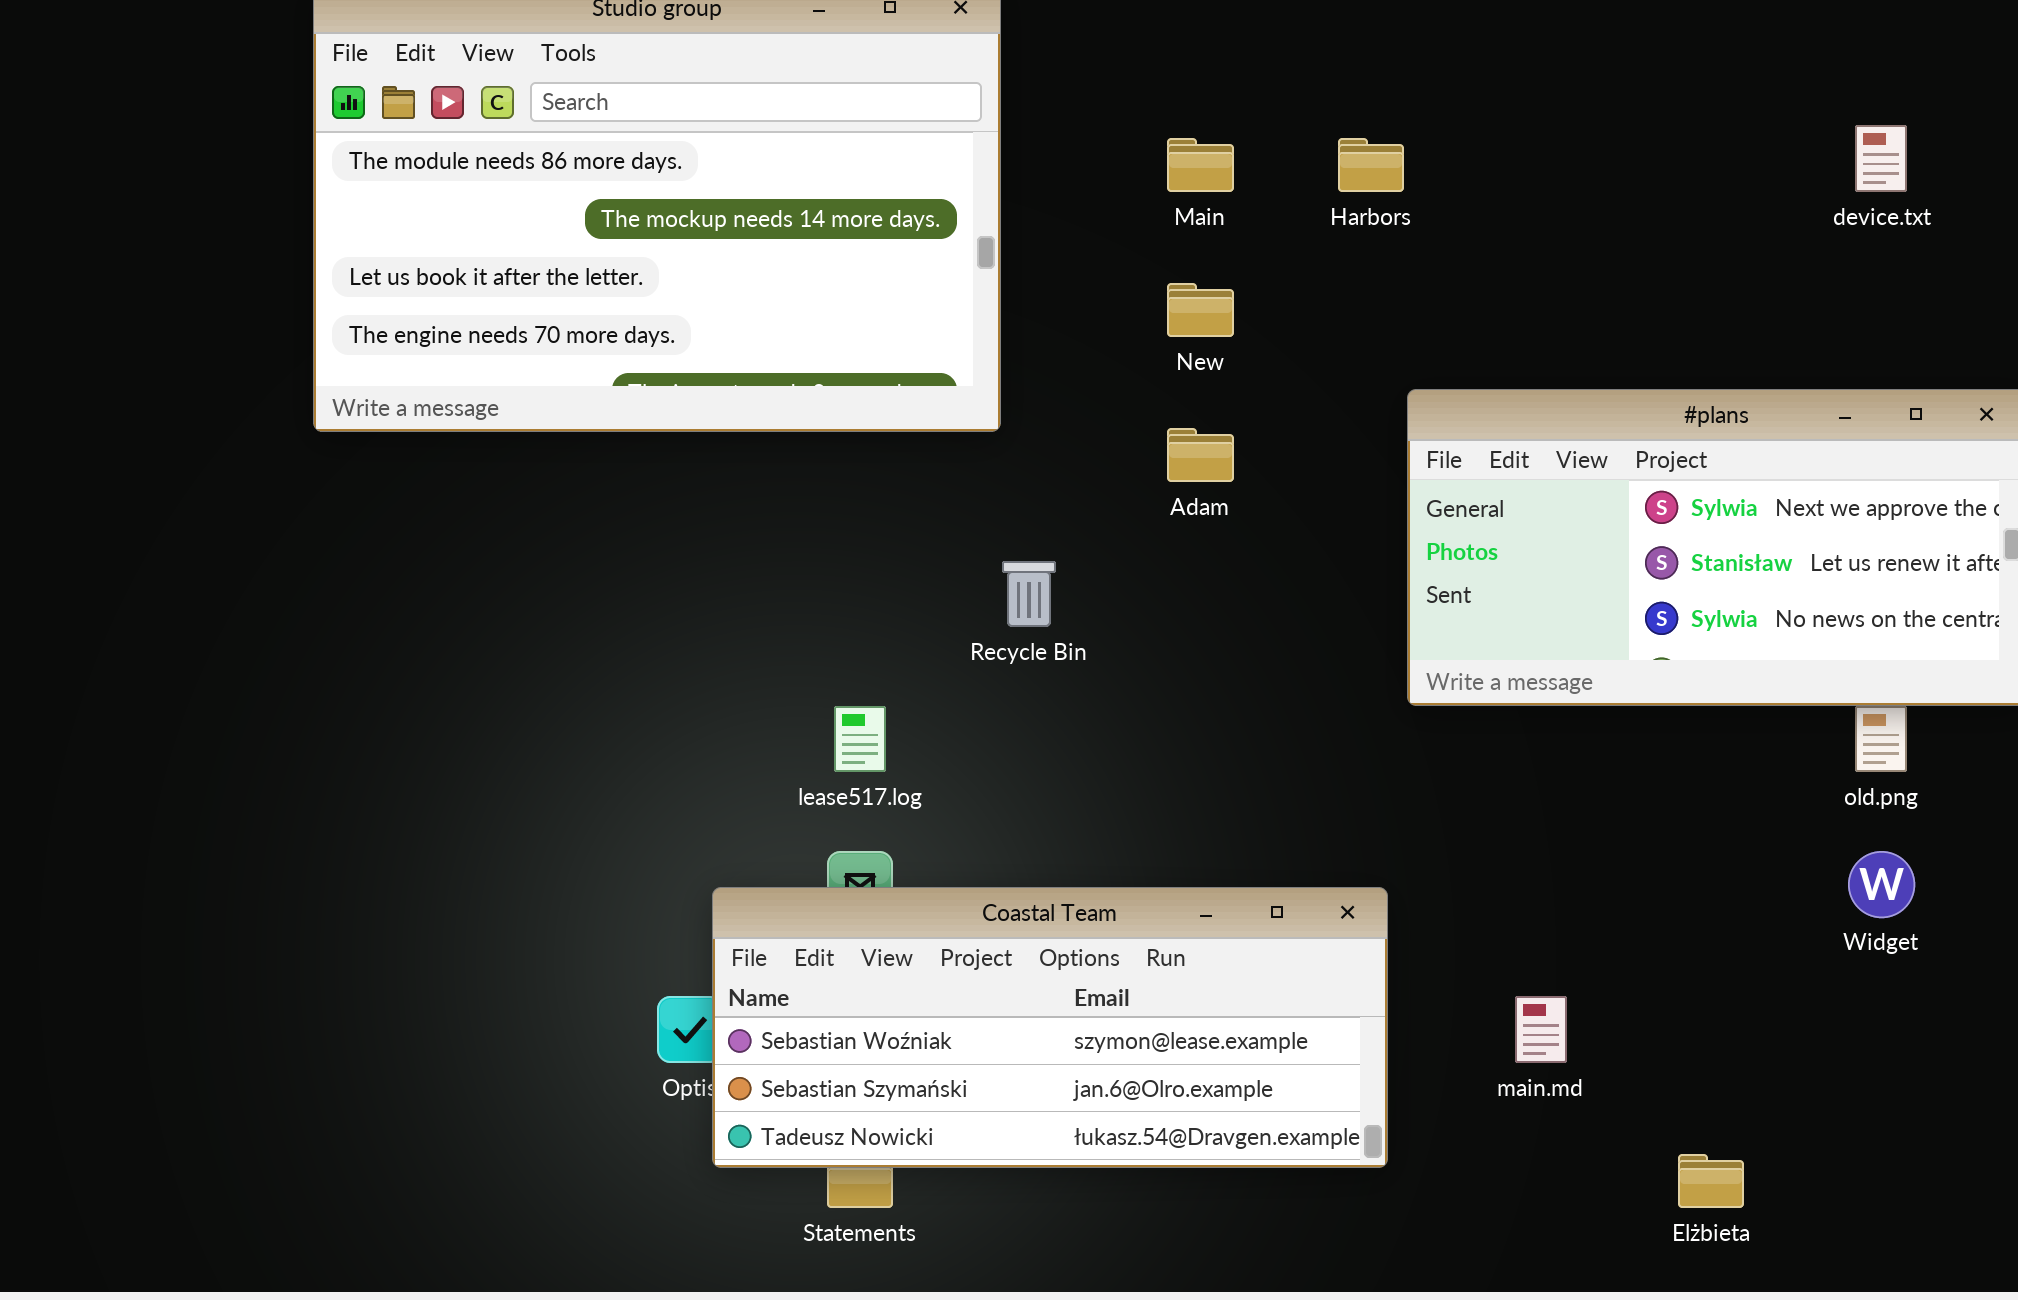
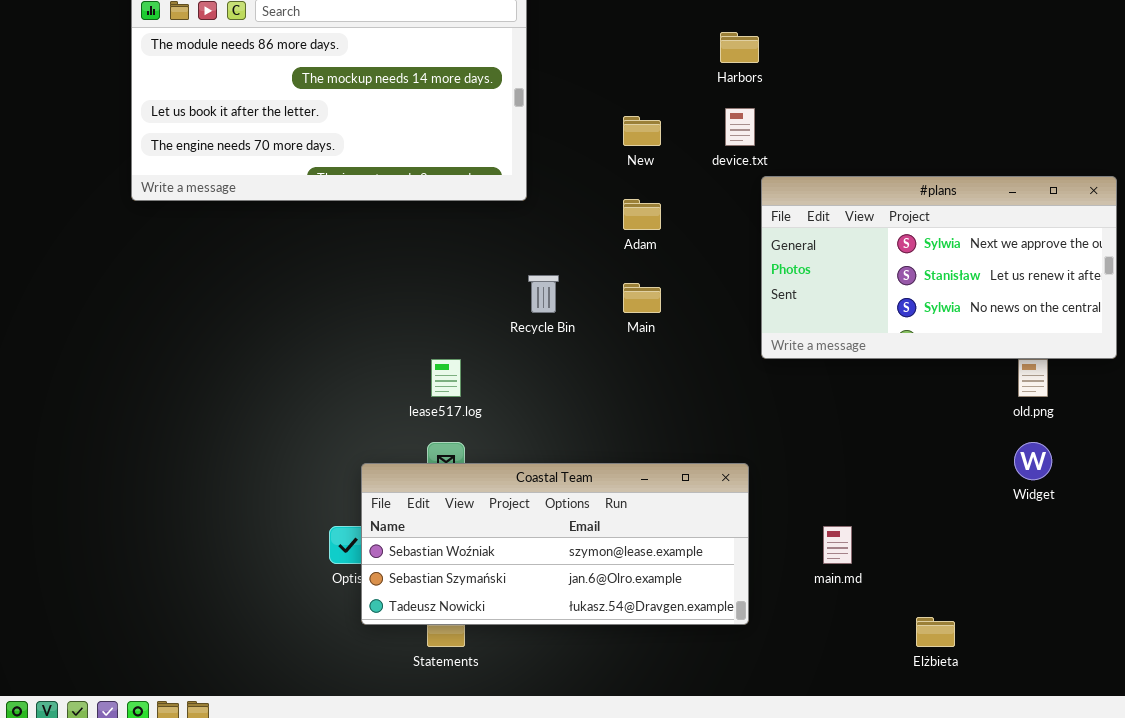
device.txt: [1855,125,1907,192] -> [725,108,755,146], moved
Main: [1167,138,1234,192] -> [623,283,661,313], moved

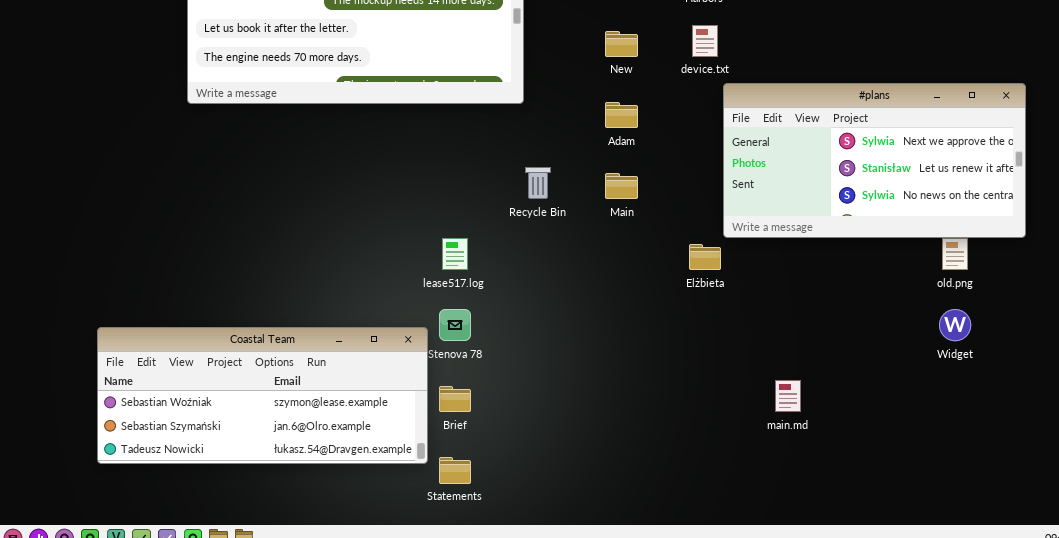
Coastal Team: [361,463,749,625] -> [97,327,428,464], moved
Elżbieta: [916,617,955,647] -> [689,244,721,270], moved

